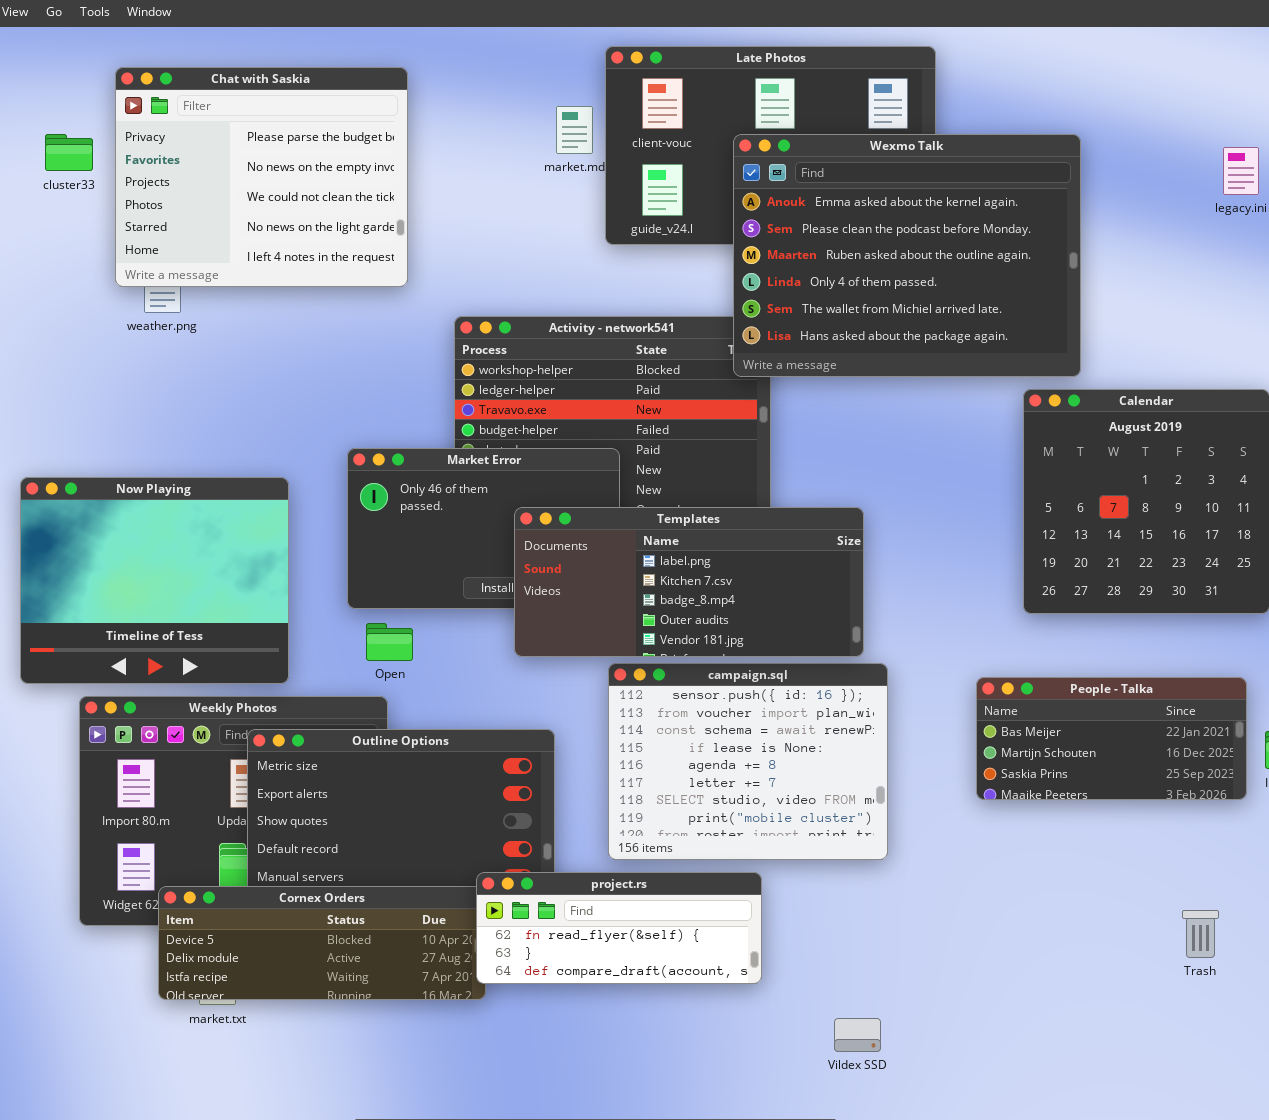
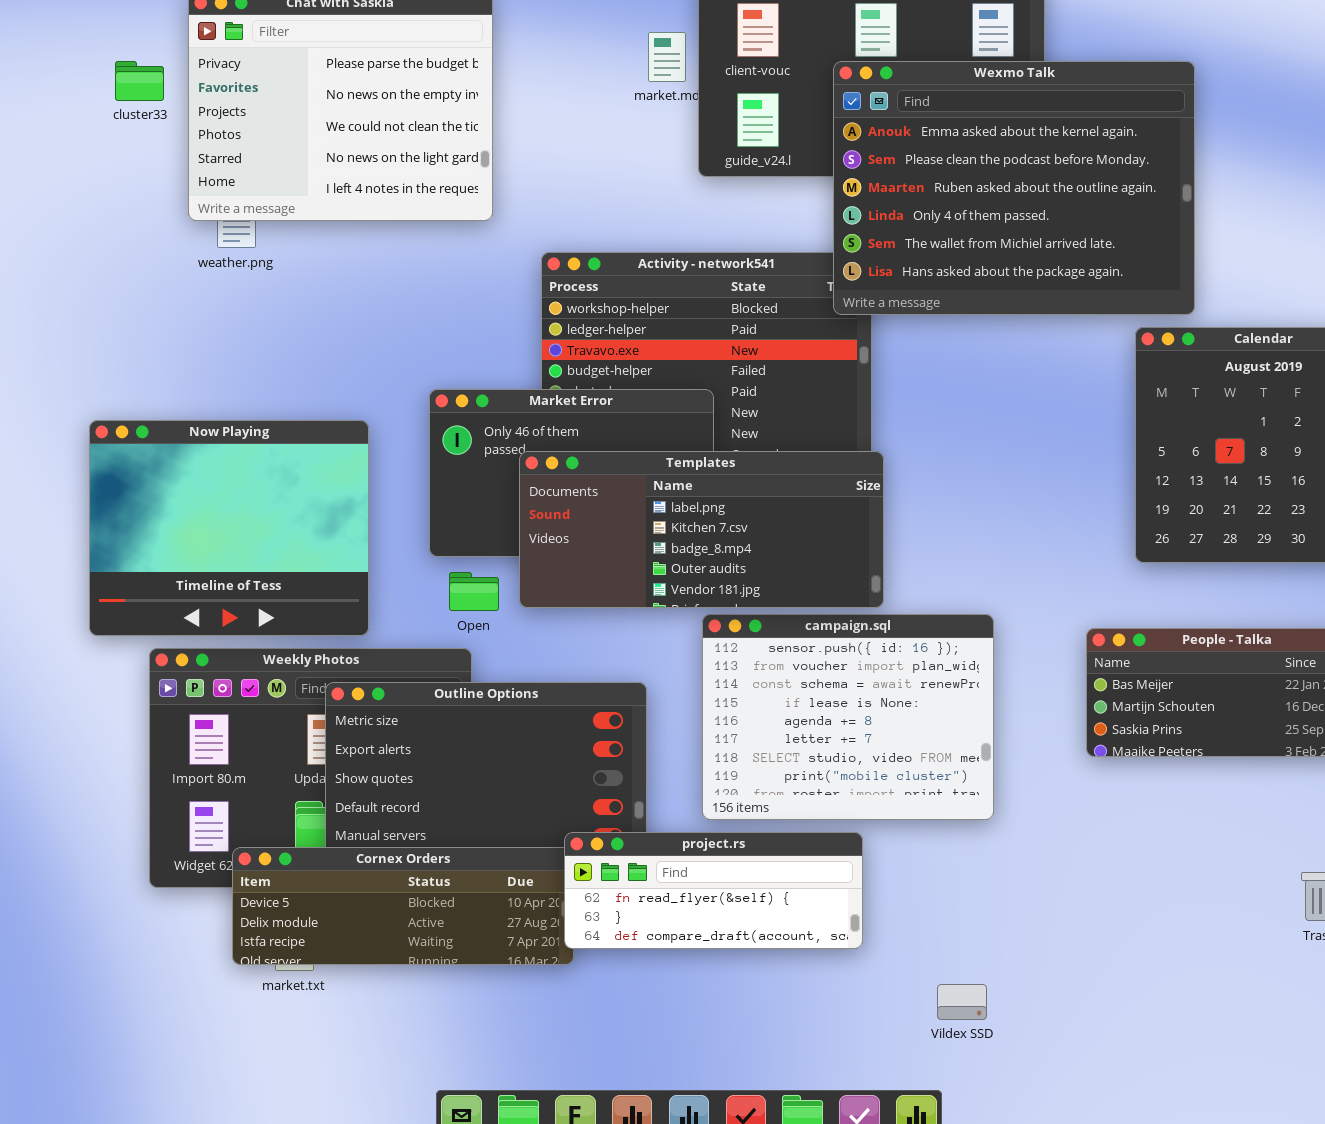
Templates: [514,507,864,657] -> [519,451,884,608], moved

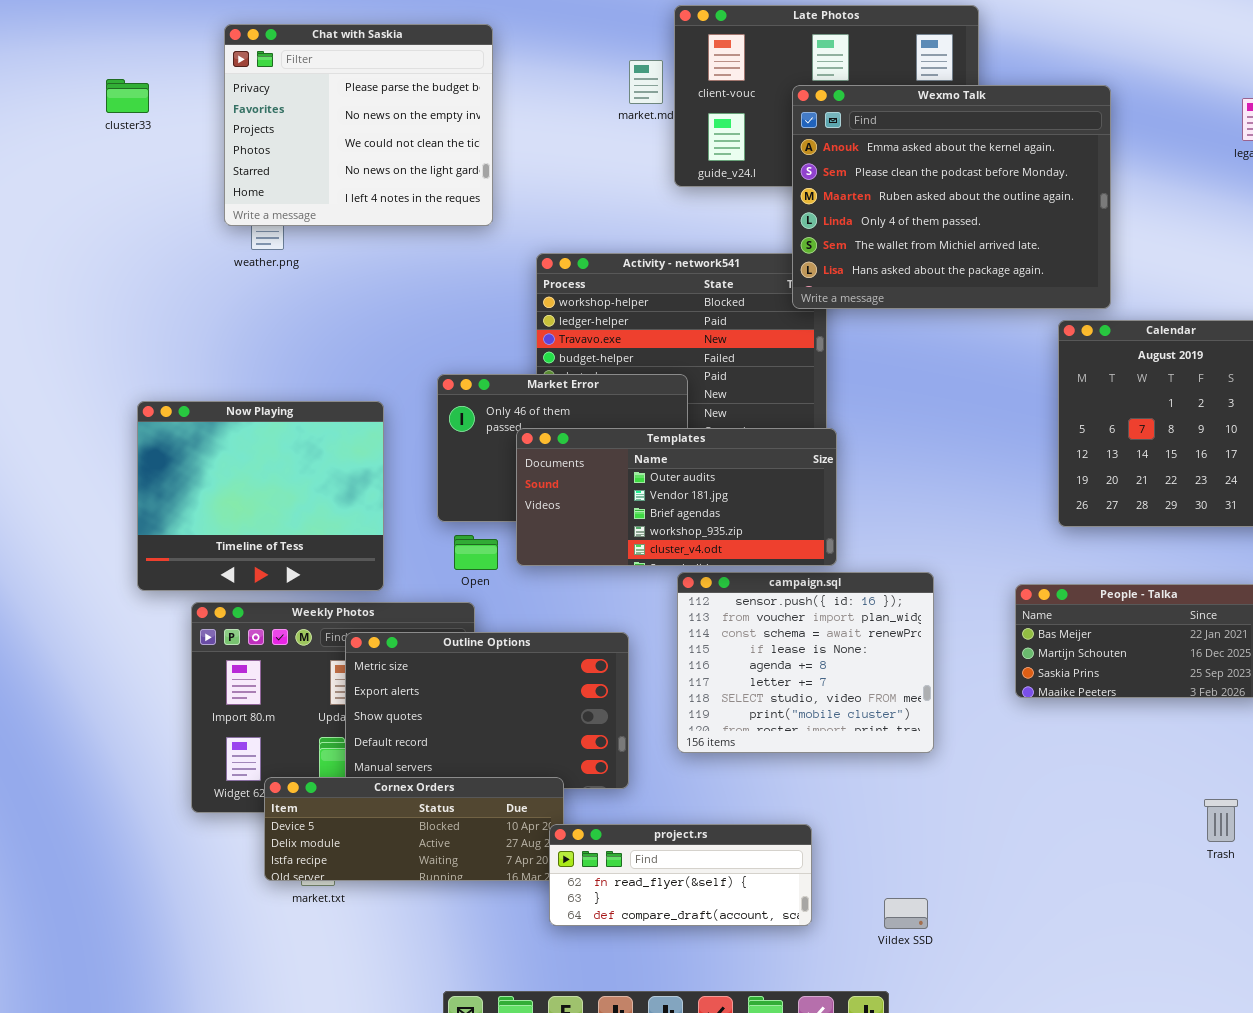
cluster33: [115,61,164,101] -> [106,79,149,113], moved
Templates: [519,451,884,608] -> [516,428,837,566], scrolled down 3 rows
project.rs: [564,832,863,949] -> [549,824,812,926], moved

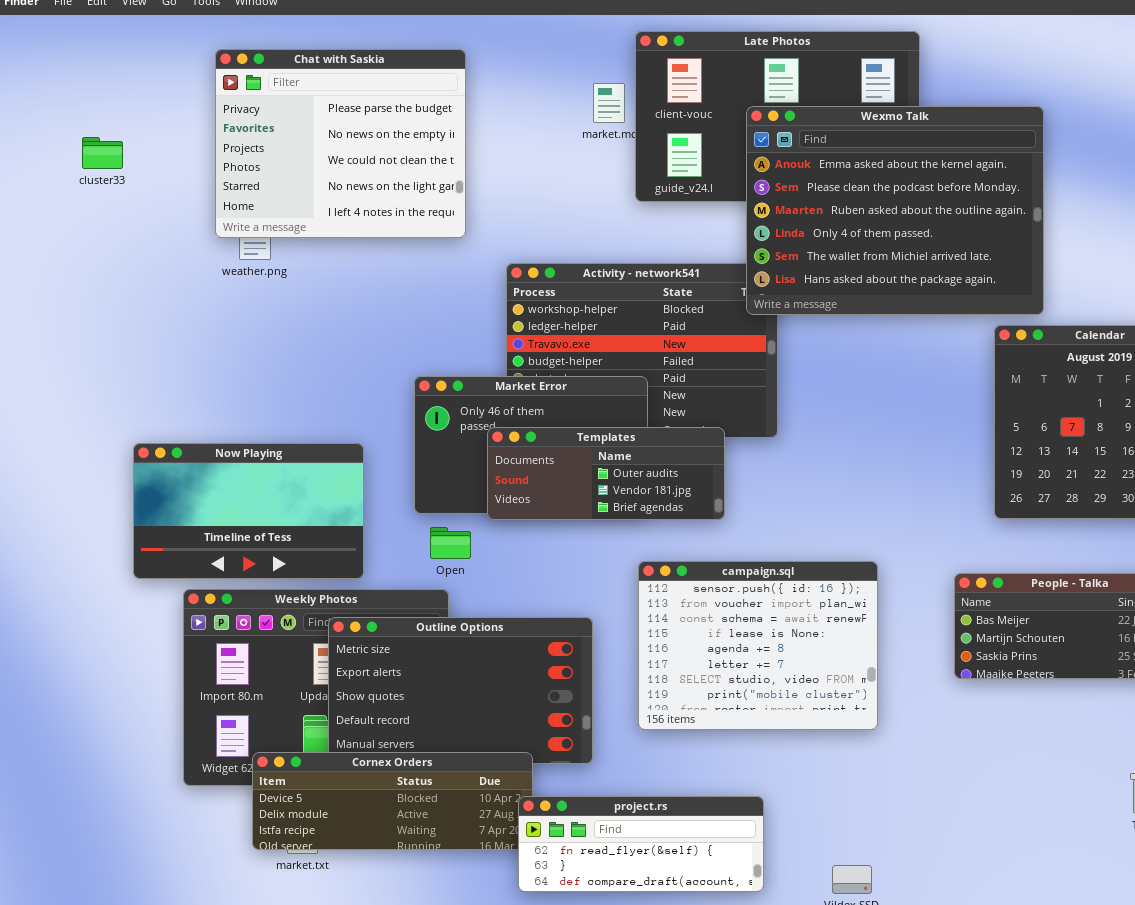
cluster33: [106,79,149,113] -> [82,137,123,169], moved
Now Playing: [137,401,384,591] -> [133,443,364,579], resized
Templates: [516,428,837,566] -> [487,427,725,520], resized

